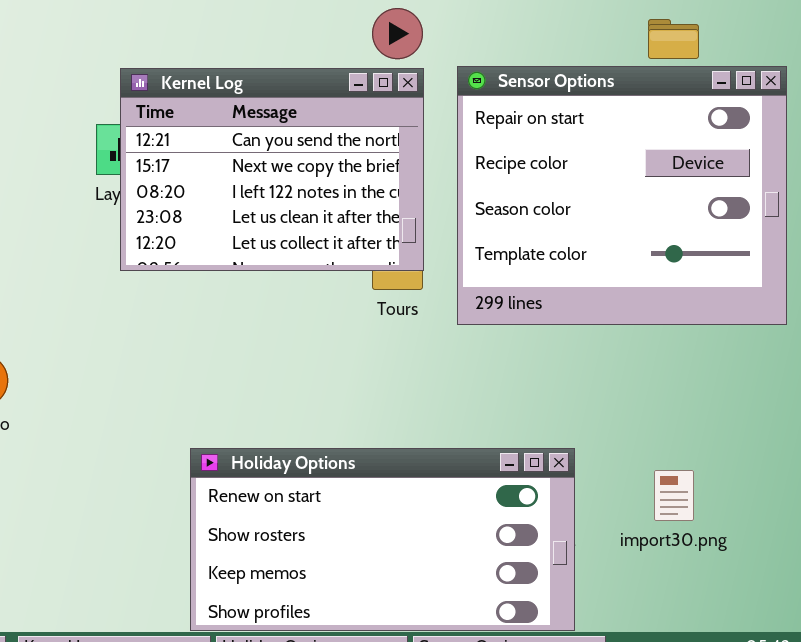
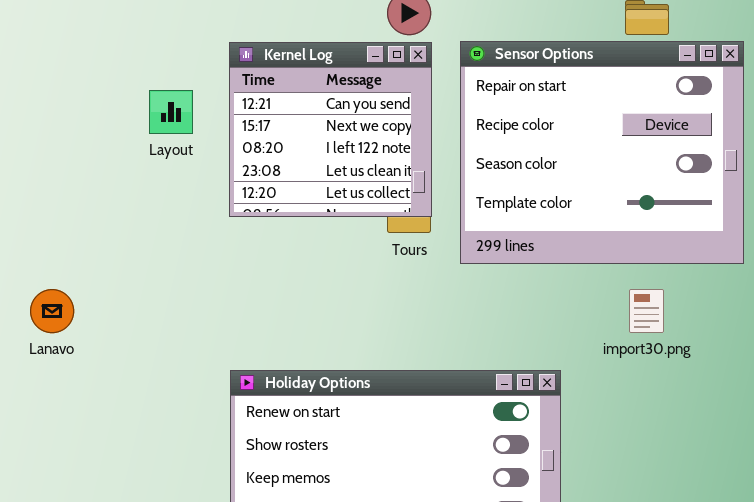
Kernel Log: [120,68,424,271] -> [229,42,432,217], resized
import30.png: [654,470,694,521] -> [629,289,664,333], moved

